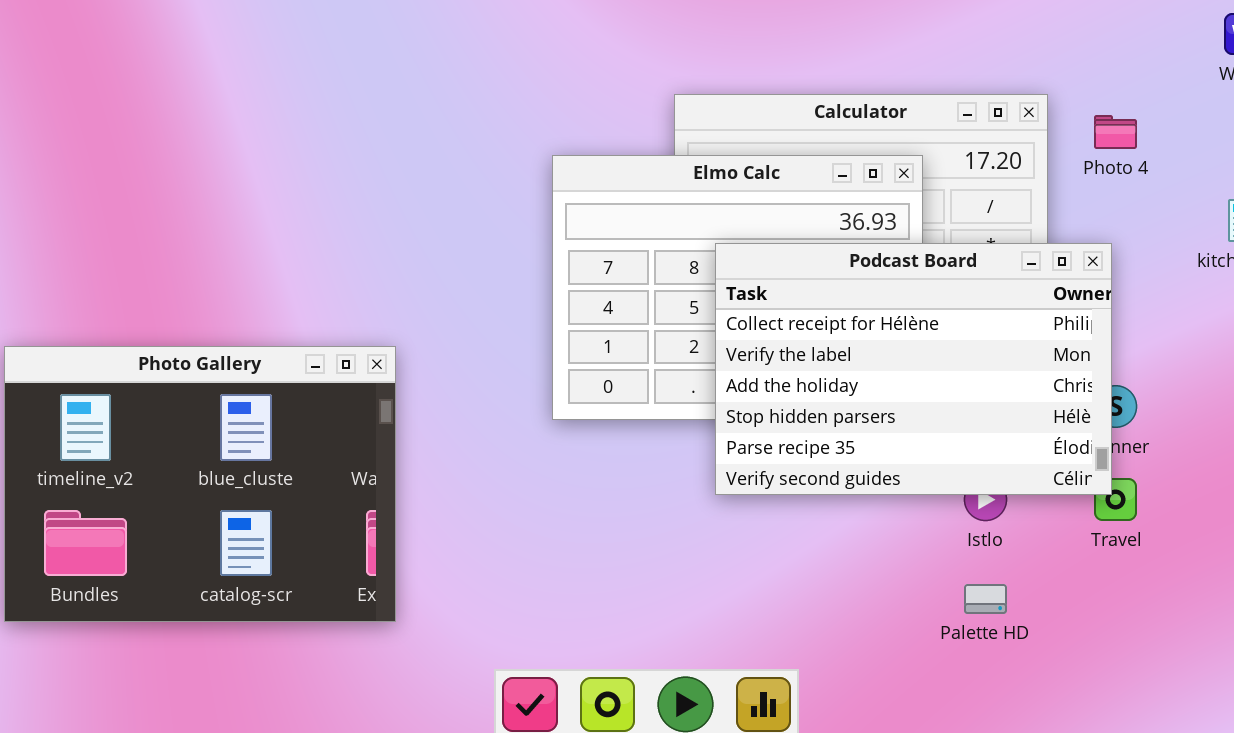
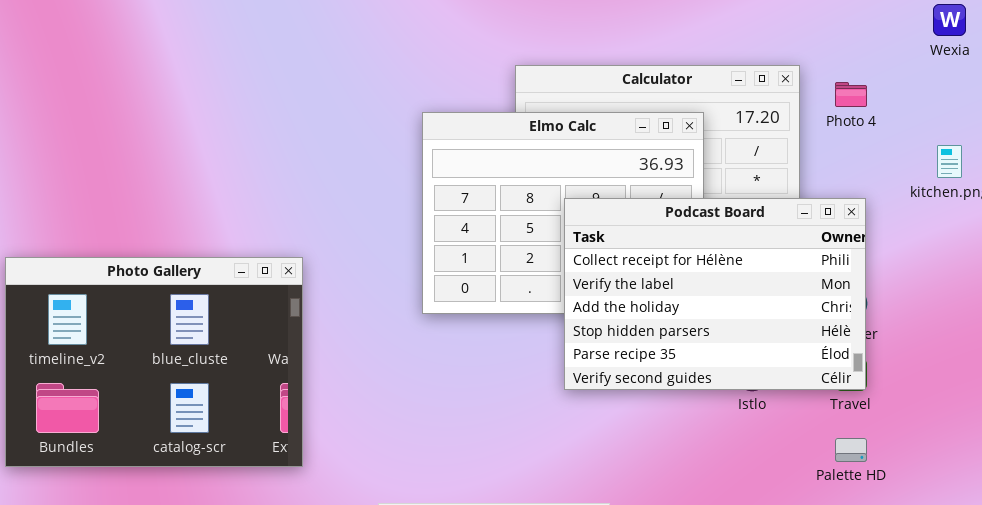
Podcast Board: [715,243,1112,495] -> [564,198,866,390], moved
Palette HD: [964,584,1007,614] -> [835,438,867,462], moved

